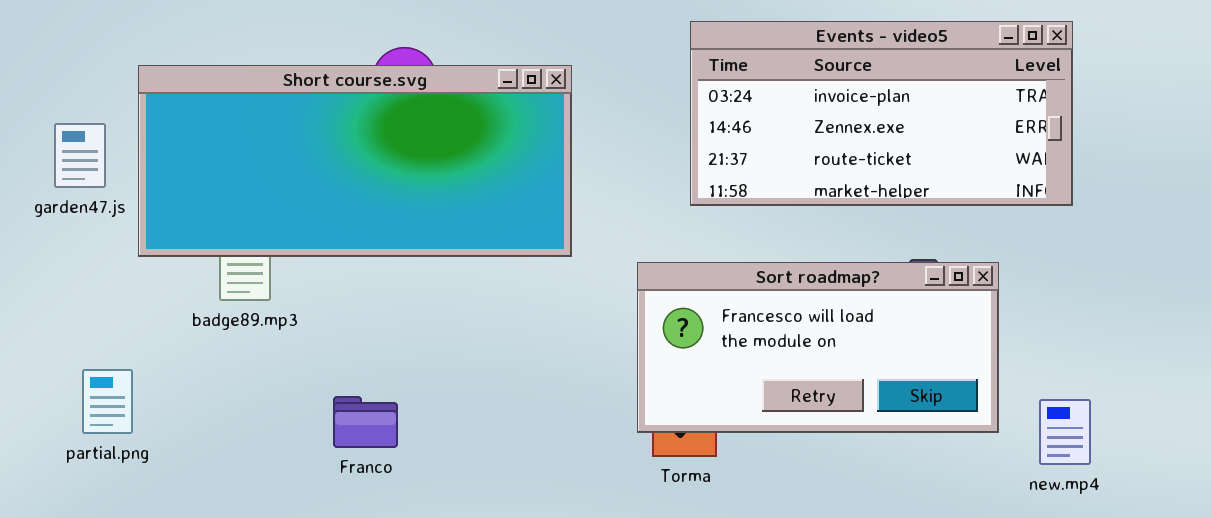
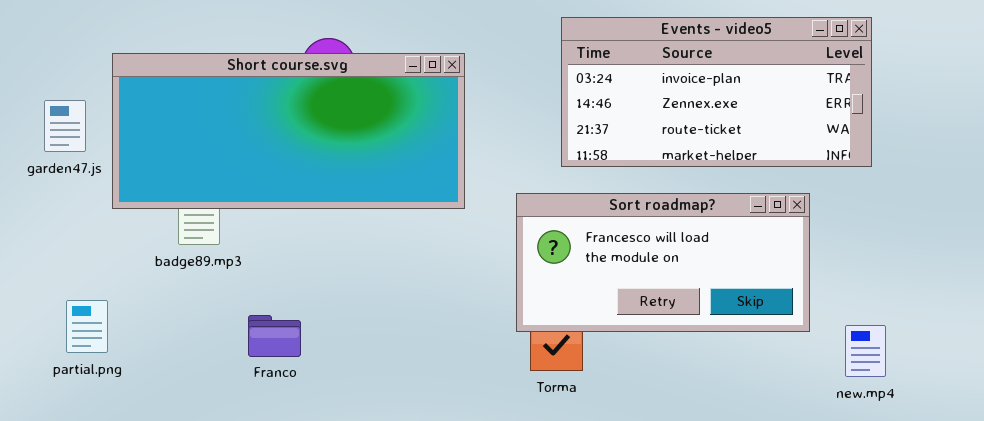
Sort roadmap?: [637,262,999,433] -> [516,193,810,332], moved
Franco: [333,396,398,448] -> [248,315,301,357], moved

